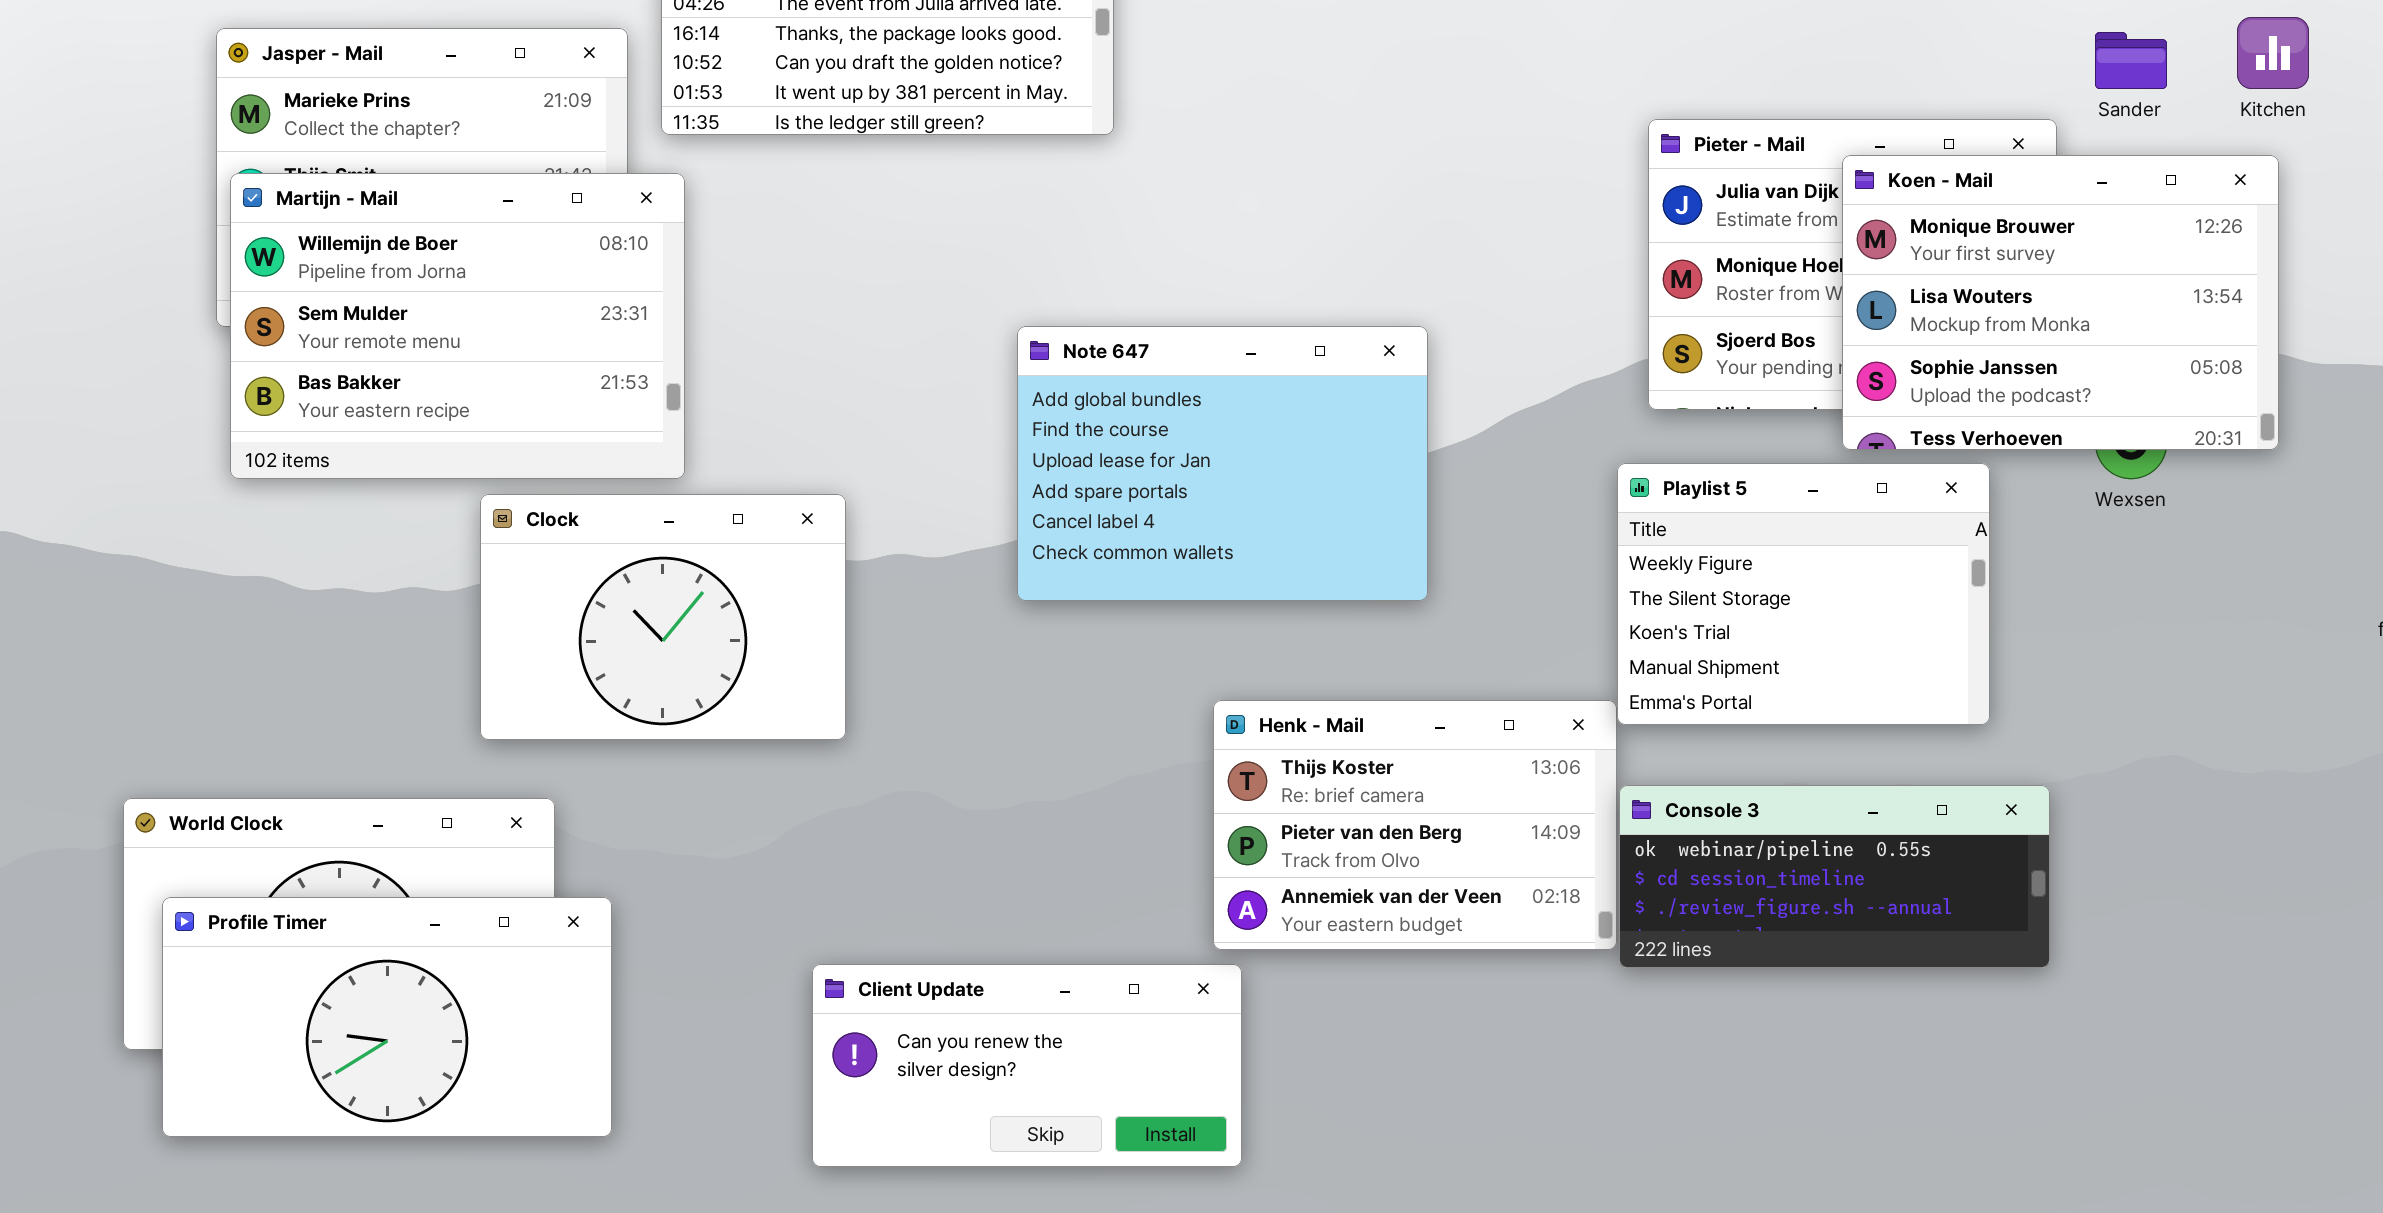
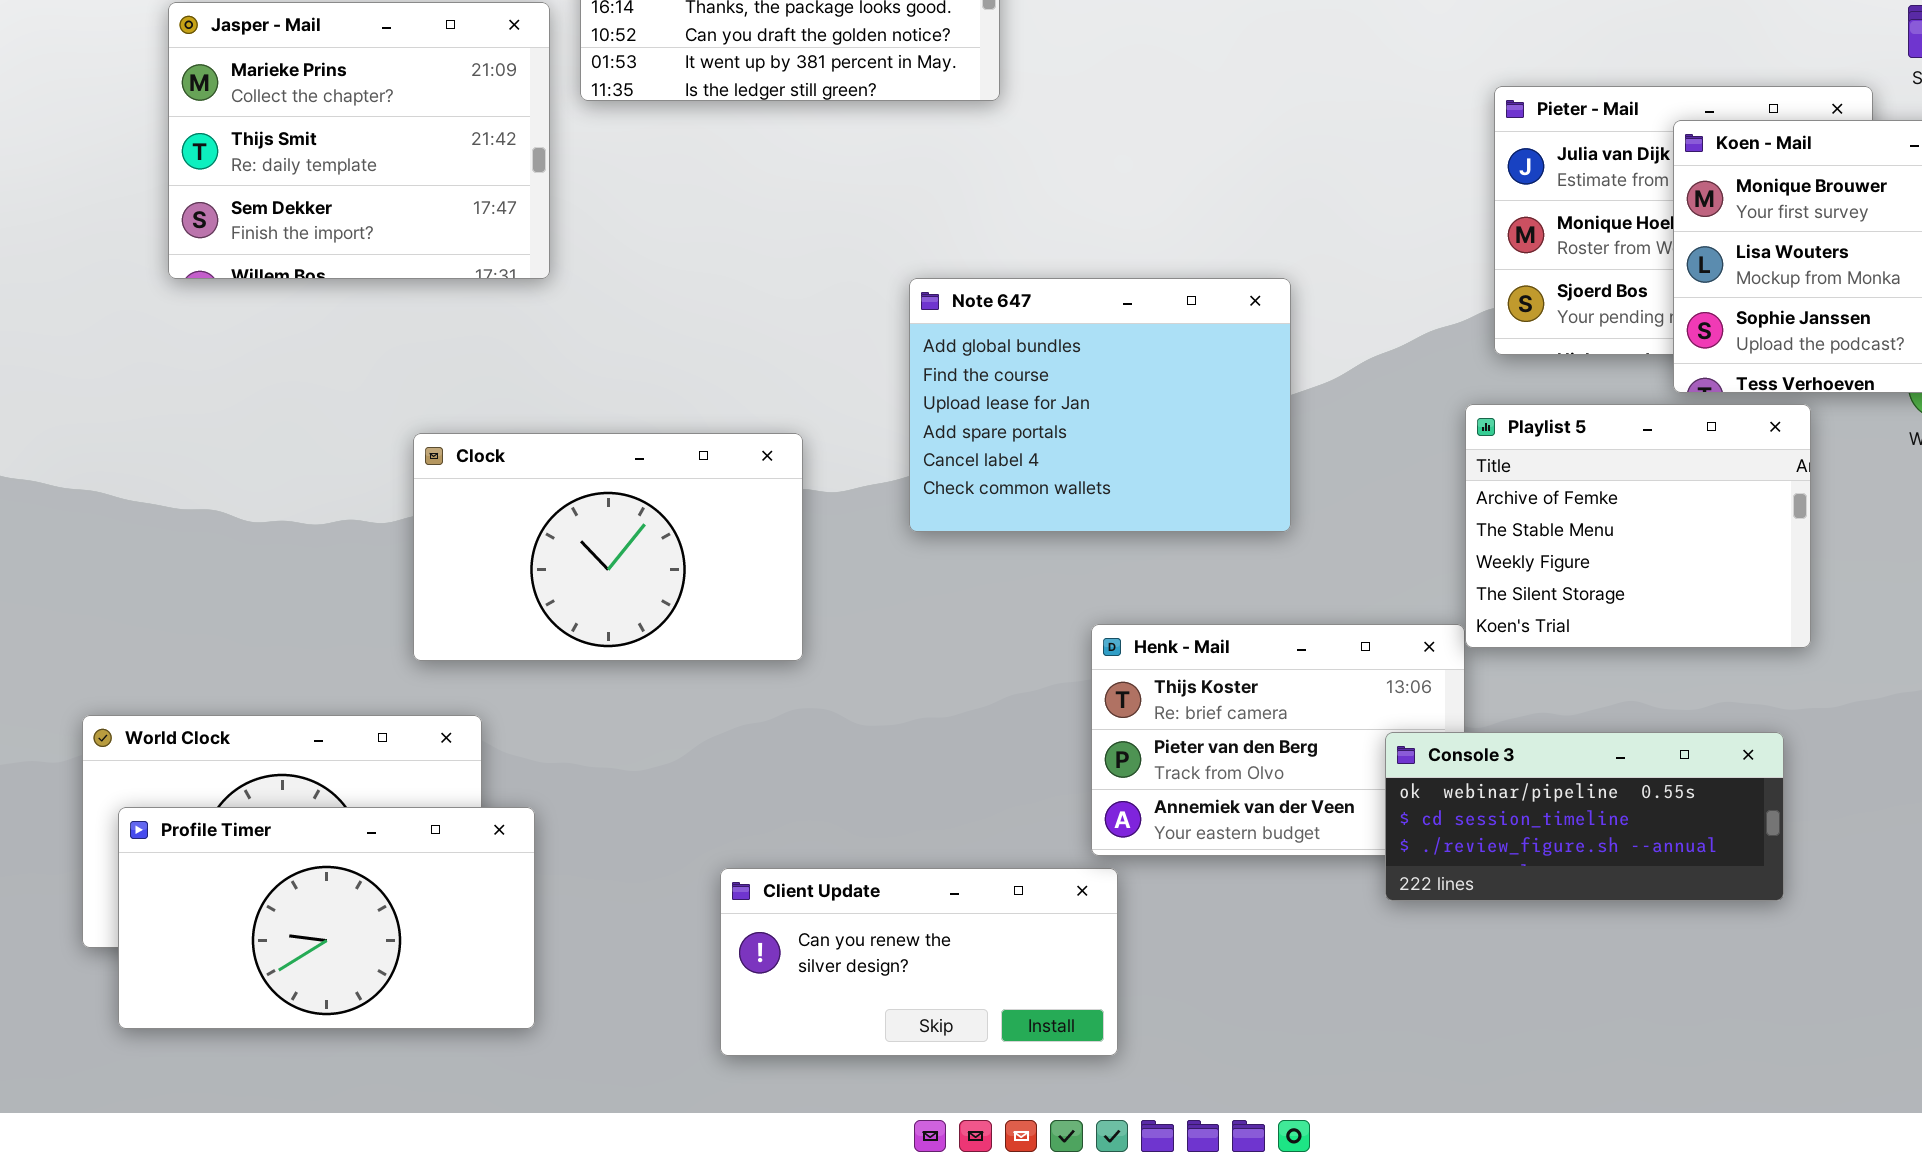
Martijn - Mail: [230,173,685,479] -> none, closed
Playlist 5: [1617,463,1990,725] -> [1465,404,1811,648], scrolled up 2 rows
Clock: [480,494,846,740] -> [413,433,803,661], resized
Console 3: [1619,785,2050,968] -> [1385,732,1784,901], moved

